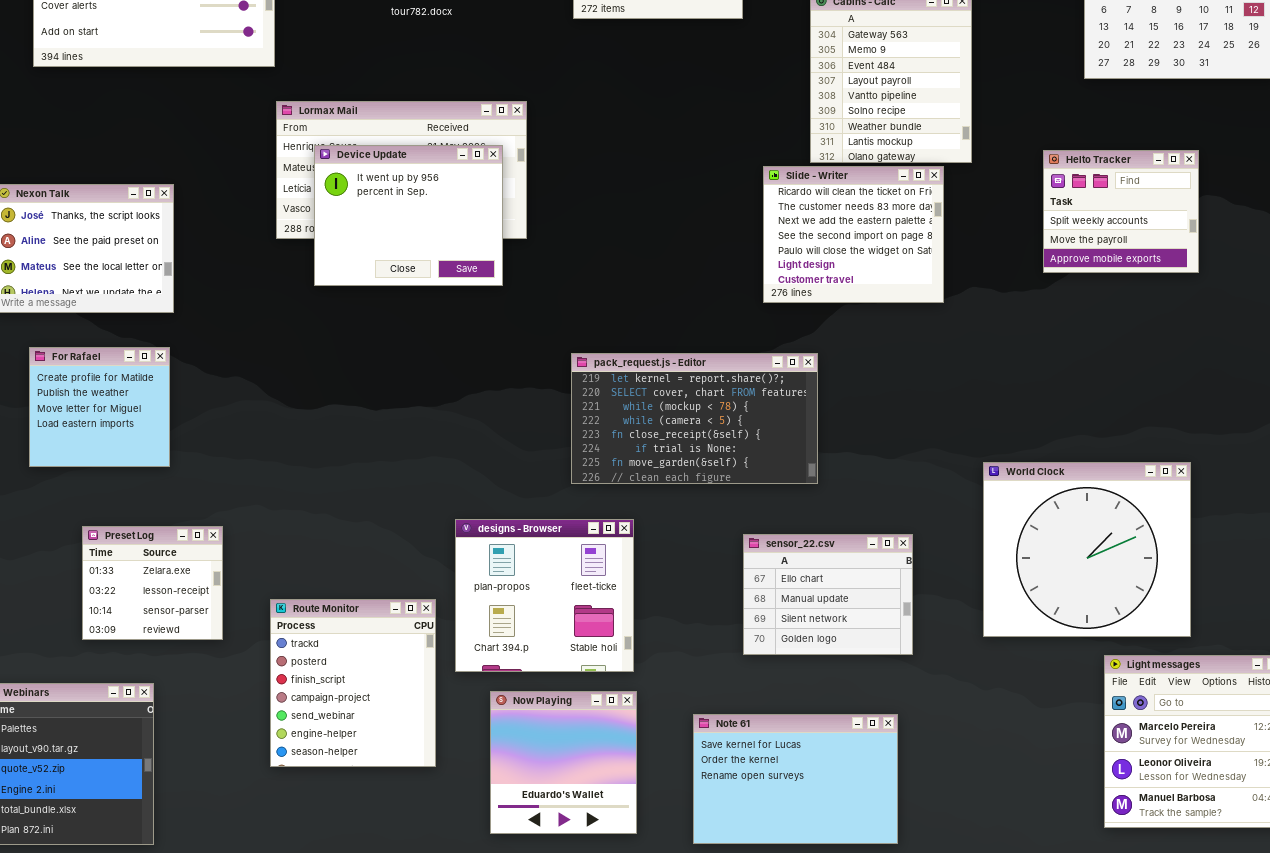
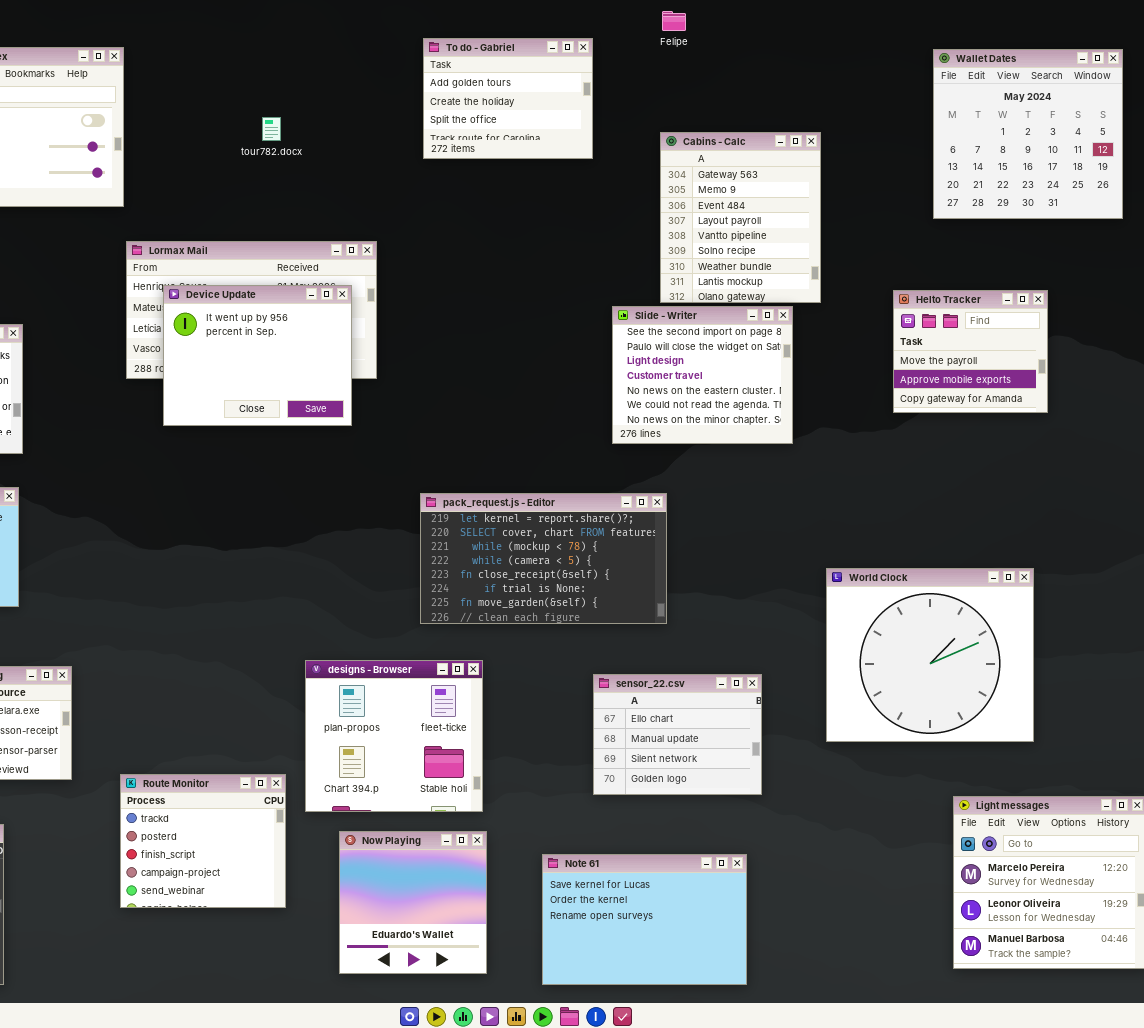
Helto Tracker: [1043,150,1199,273] -> [893,290,1048,413], scrolled down 1 row
Slide - Writer: [763,166,944,303] -> [612,306,793,444], scrolled down 3 rows
World Clock: [983,462,1191,637] -> [826,568,1034,742], moved
Route Monitor: [270,599,436,767] -> [120,774,286,908], resized

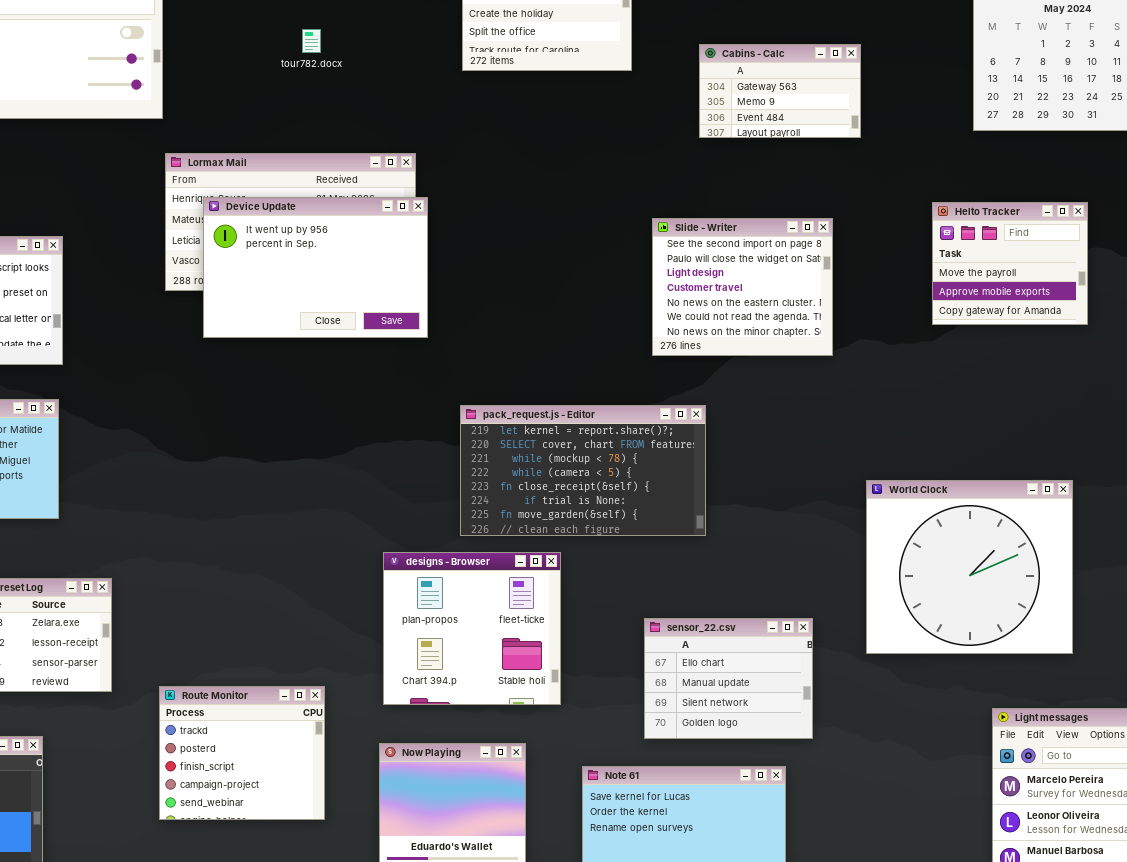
Cabins - Calc: [660,132,821,303] -> [699,44,861,138], resized
Device Update: [163,285,352,426] -> [203,197,428,338], resized
designs - Browser: [305,660,483,812] -> [383,552,561,705], moved
sensor_22.csv: [593,674,762,795] -> [644,618,813,739], moved

